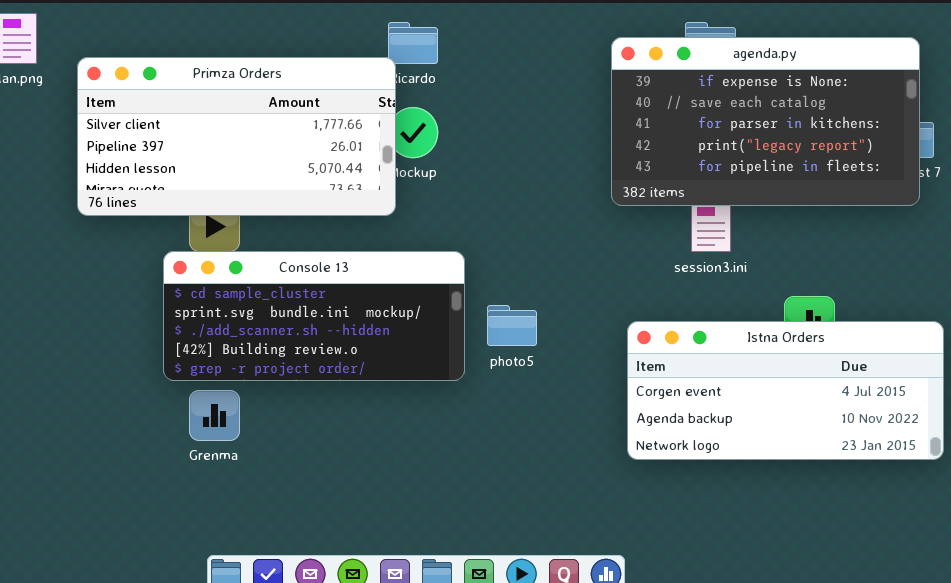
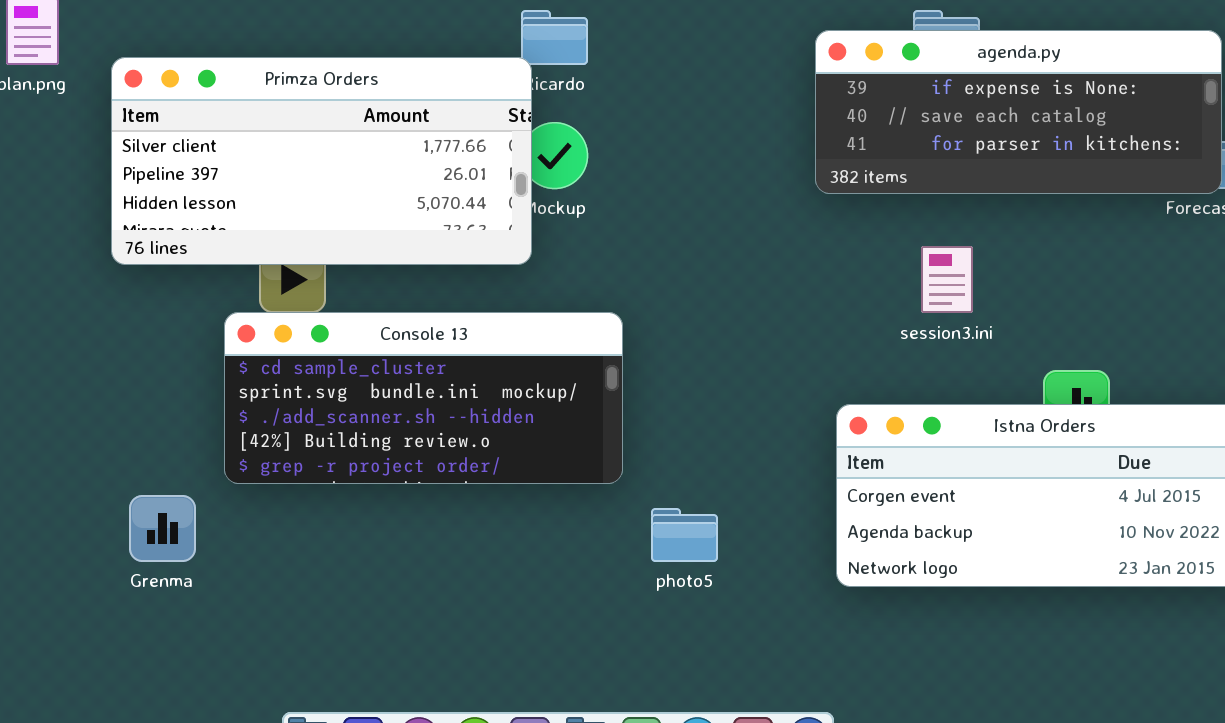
agenda.py: [611,37,920,206] -> [815,30,1222,194], resized
photo5: [487,305,537,346] -> [651,508,718,562], moved
Grenma: [189,390,240,441] -> [129,495,196,562], moved

